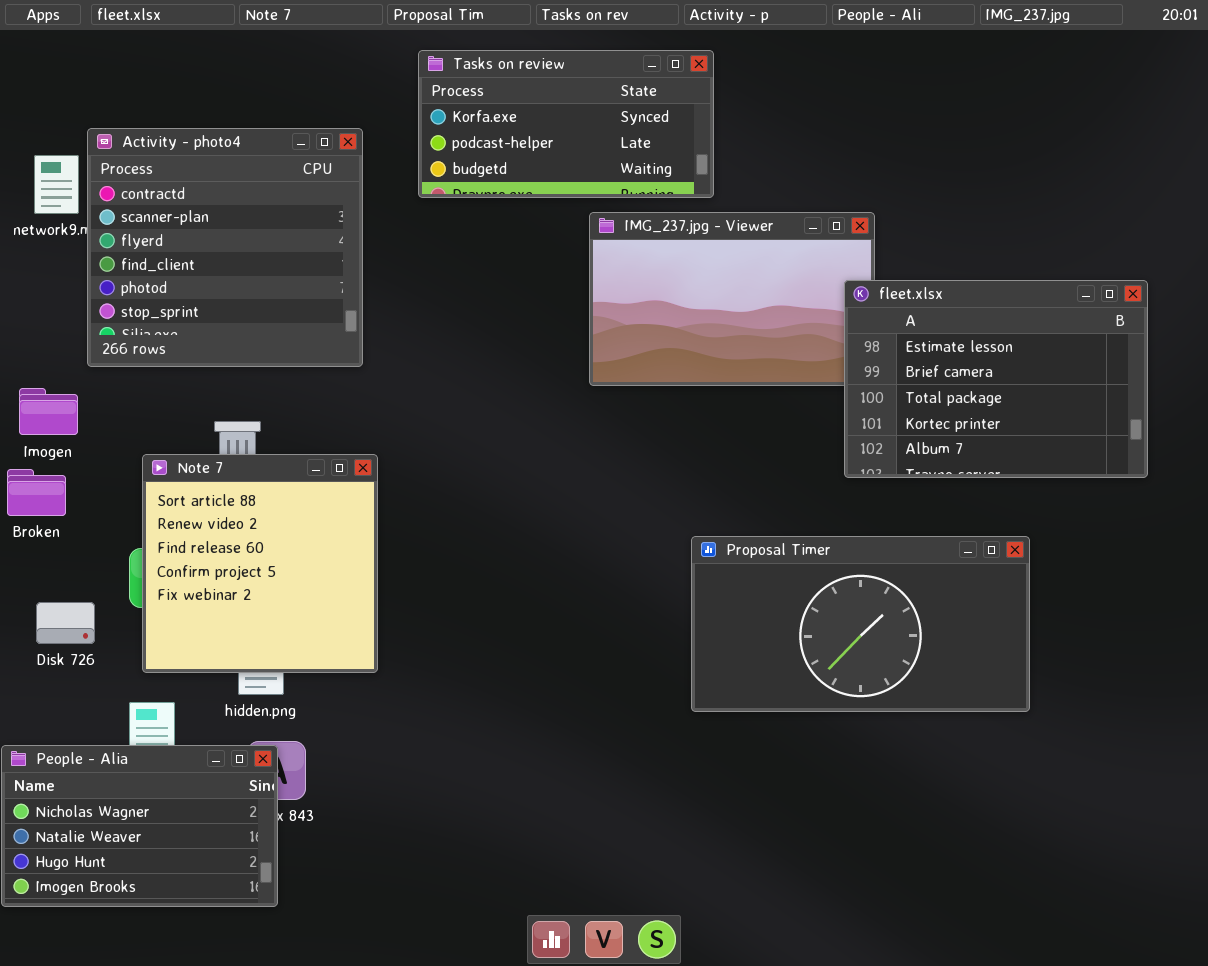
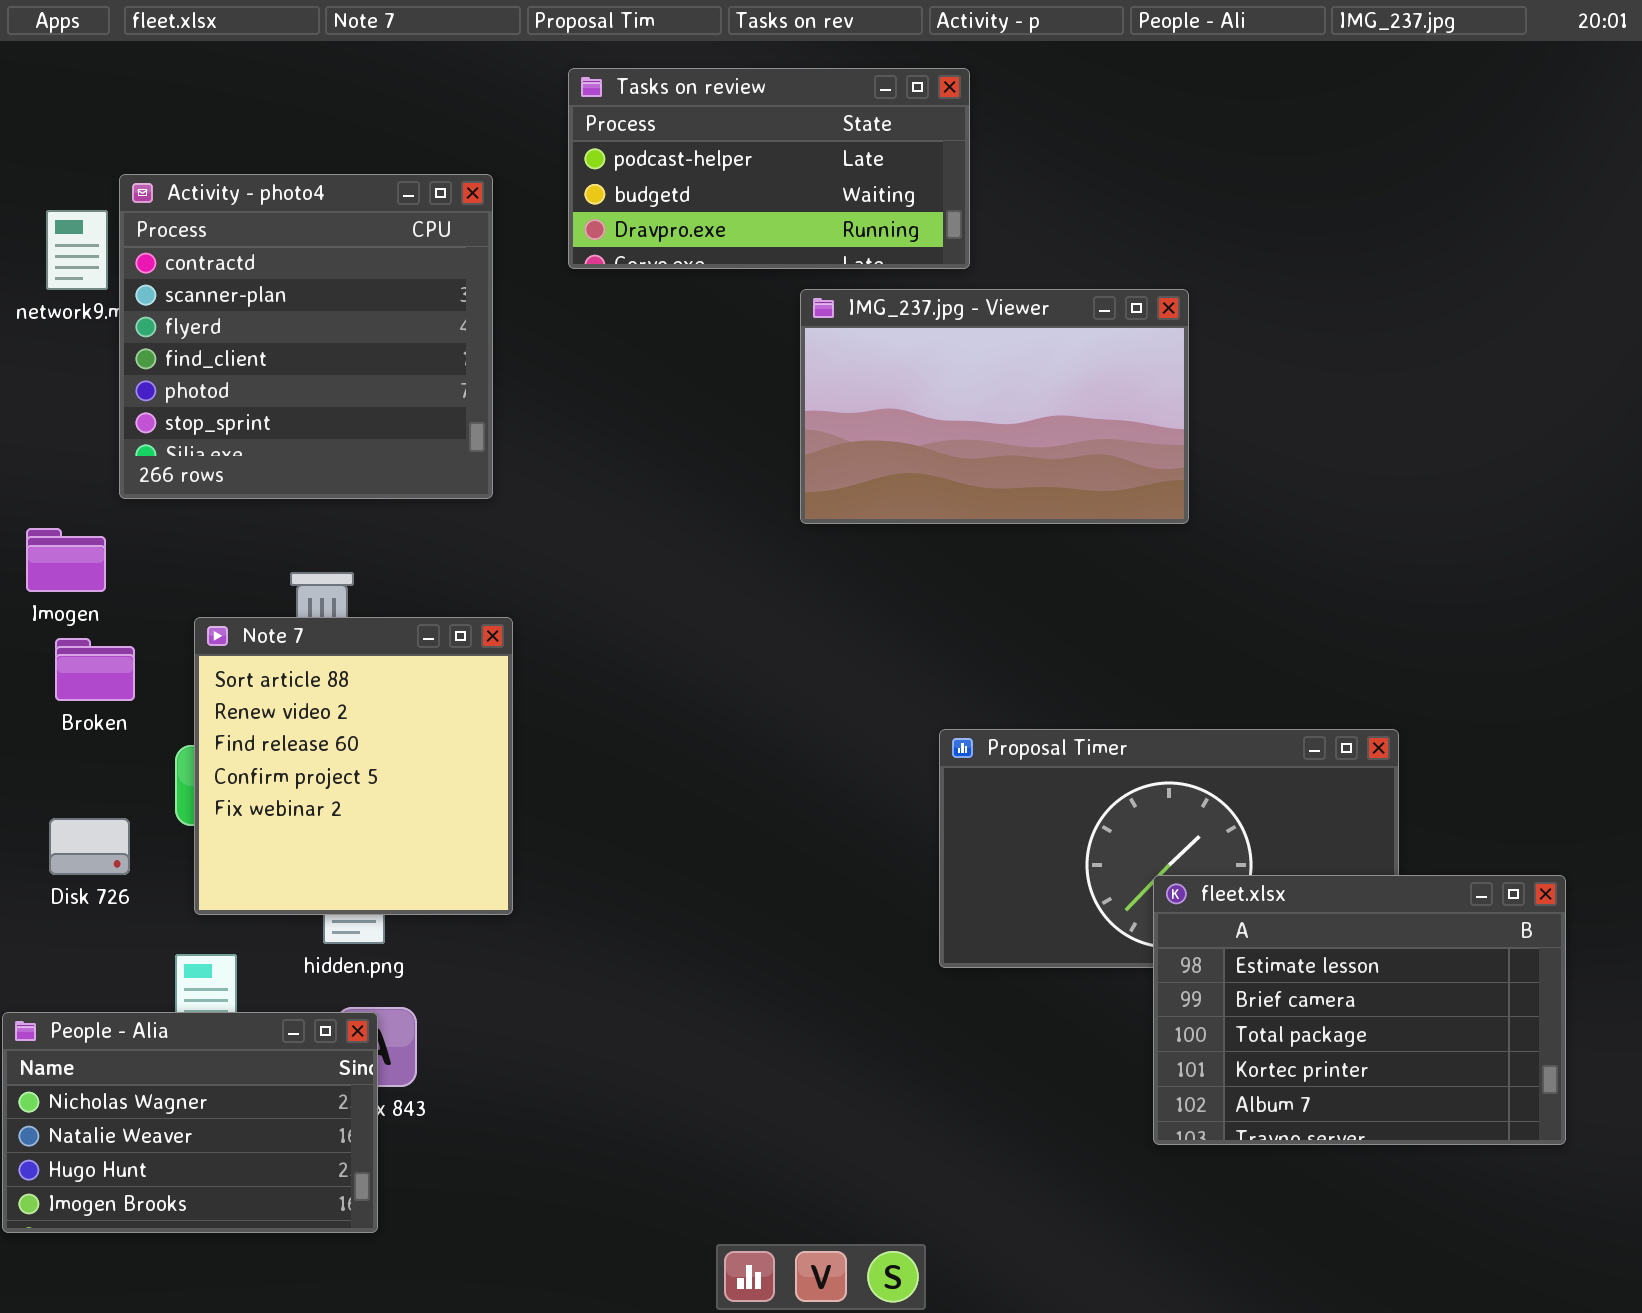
Tasks on review: [418,50,714,198] -> [568,68,970,269], scrolled down 1 row
fleet.xlsx: [844,280,1148,478] -> [1153,875,1566,1145], moved
Broken: [7,469,66,516] -> [55,638,135,701], moved

